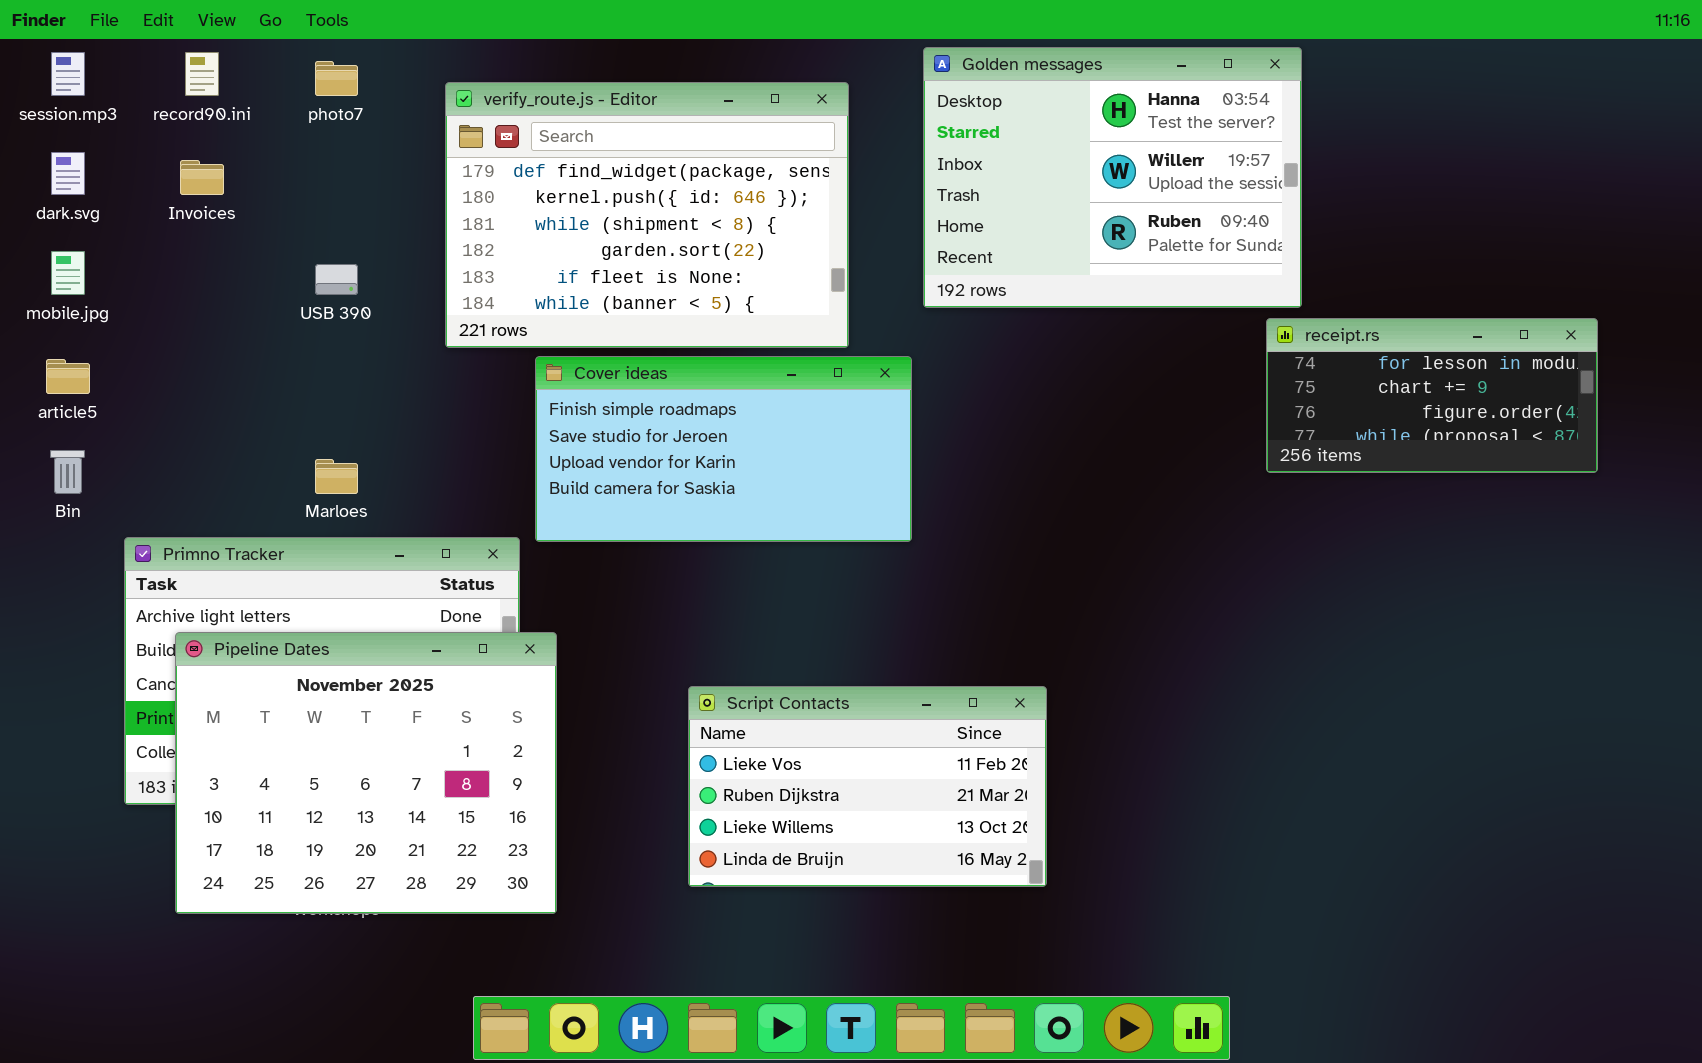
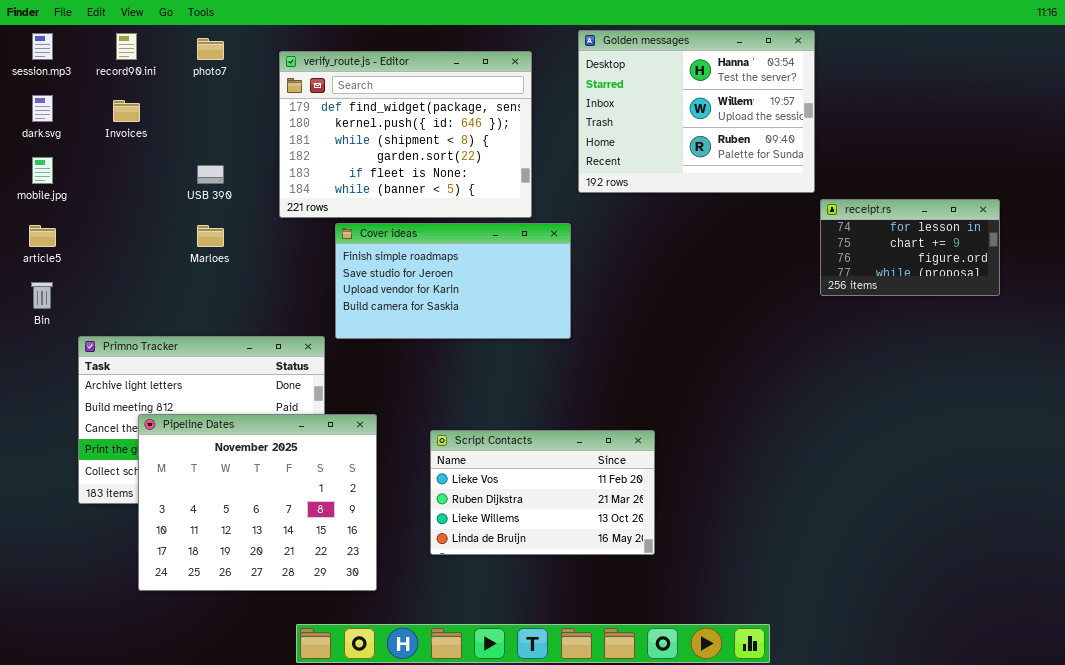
receipt.rs: [1266,318,1598,473] -> [820,199,1000,296], resized
Marloes: [315,459,358,494] -> [197,225,224,247], moved
Pipeline Dates: [175,632,557,914] -> [138,414,377,591], moved

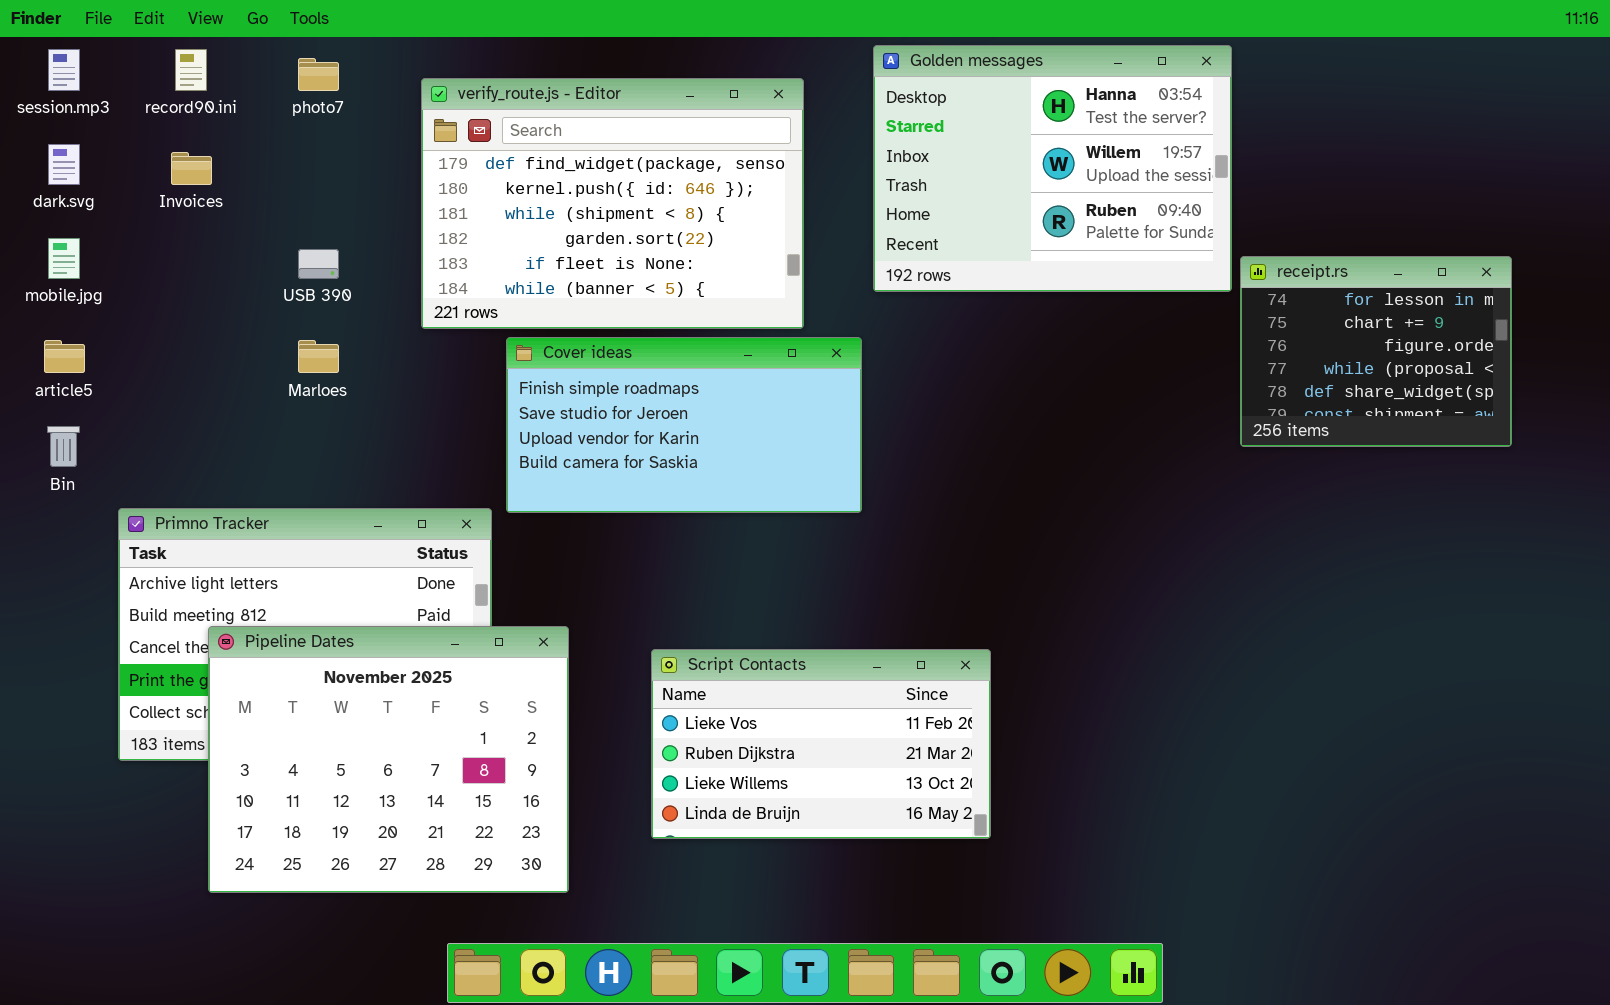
receipt.rs: [820,199,1000,296] -> [1240,256,1512,447], resized

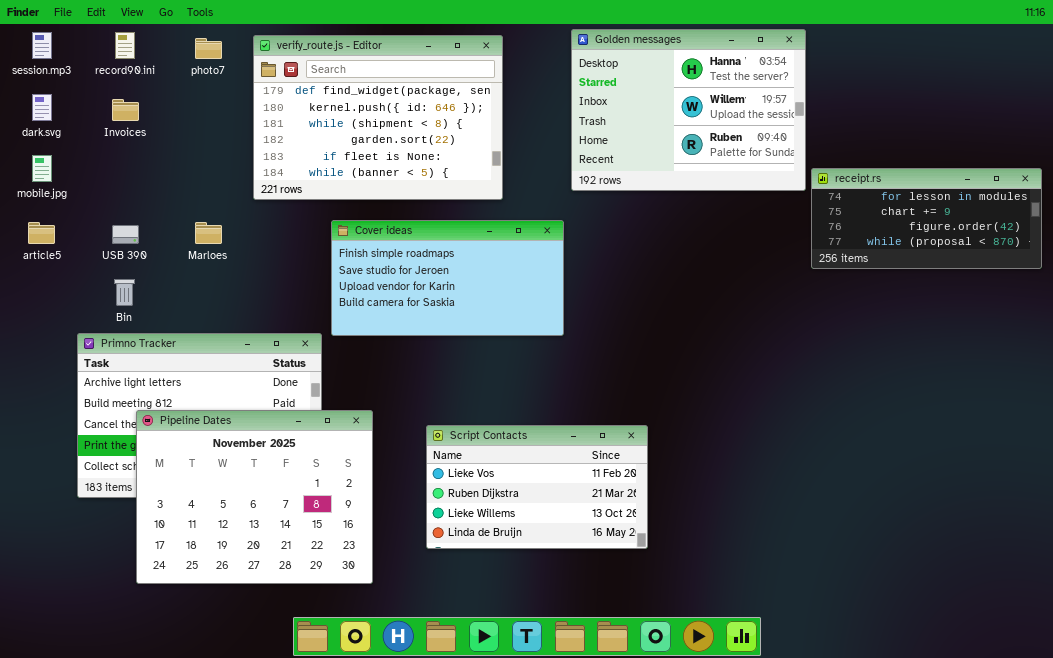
verify_route.js - Editor: [421,78,804,329] -> [253,35,503,200], moved
USB 390: [298,249,339,279] -> [112,225,139,244], moved
receipt.rs: [1240,256,1512,447] -> [811,168,1042,269], resized
Bin: [47,426,80,467] -> [114,279,135,306], moved

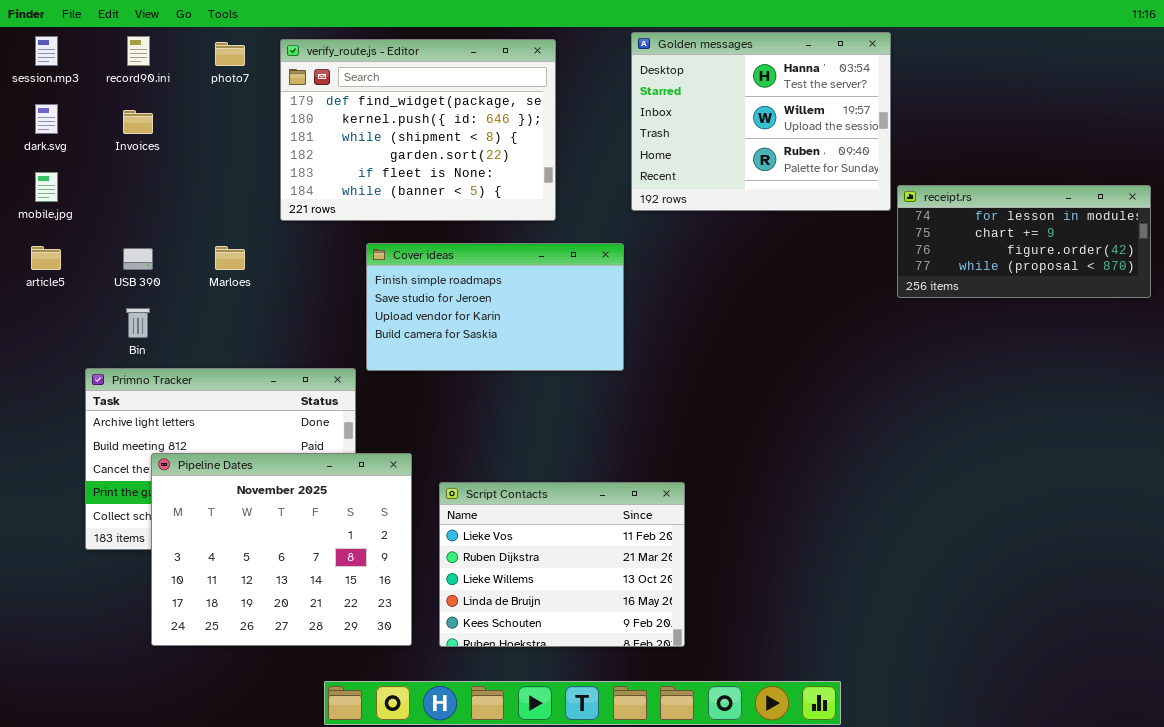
Script Contacts: [426,425,648,549] -> [439,482,685,647], moved, resized

